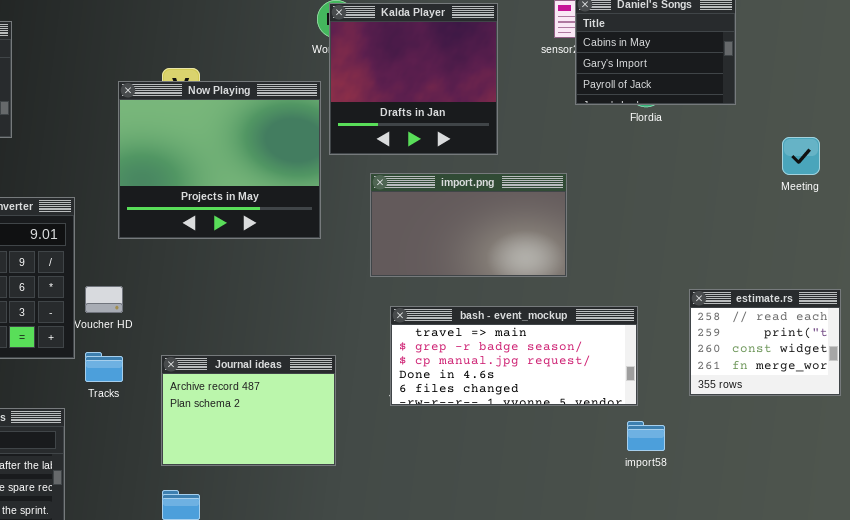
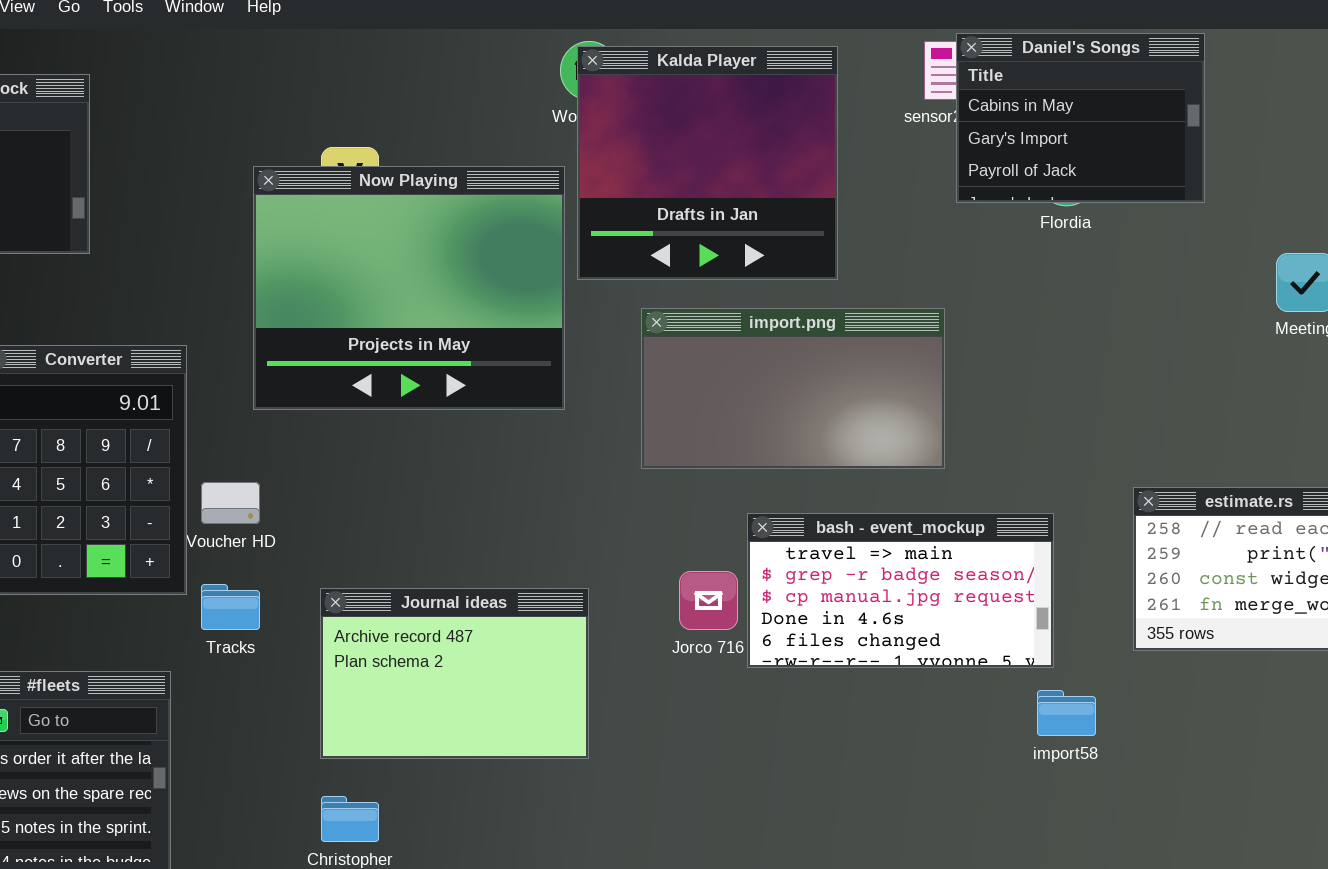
bash - event_mockup: [390,306,638,406] -> [747,513,1054,668], resized

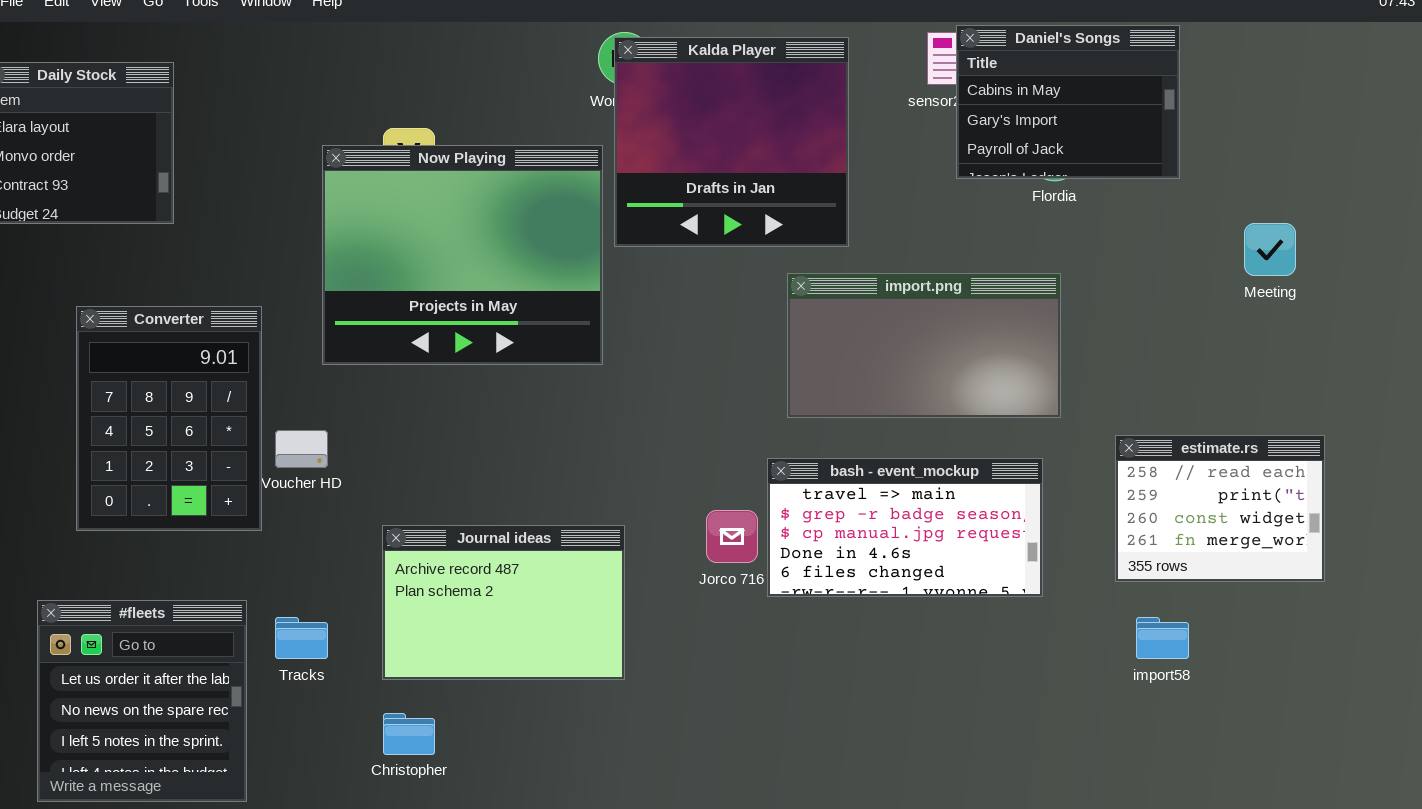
import.png: [641,308,945,469] -> [787,273,1061,418], moved
Tracks: [201,584,260,630] -> [275,617,328,659], moved
import58: [1037,690,1096,736] -> [1136,617,1189,659], moved

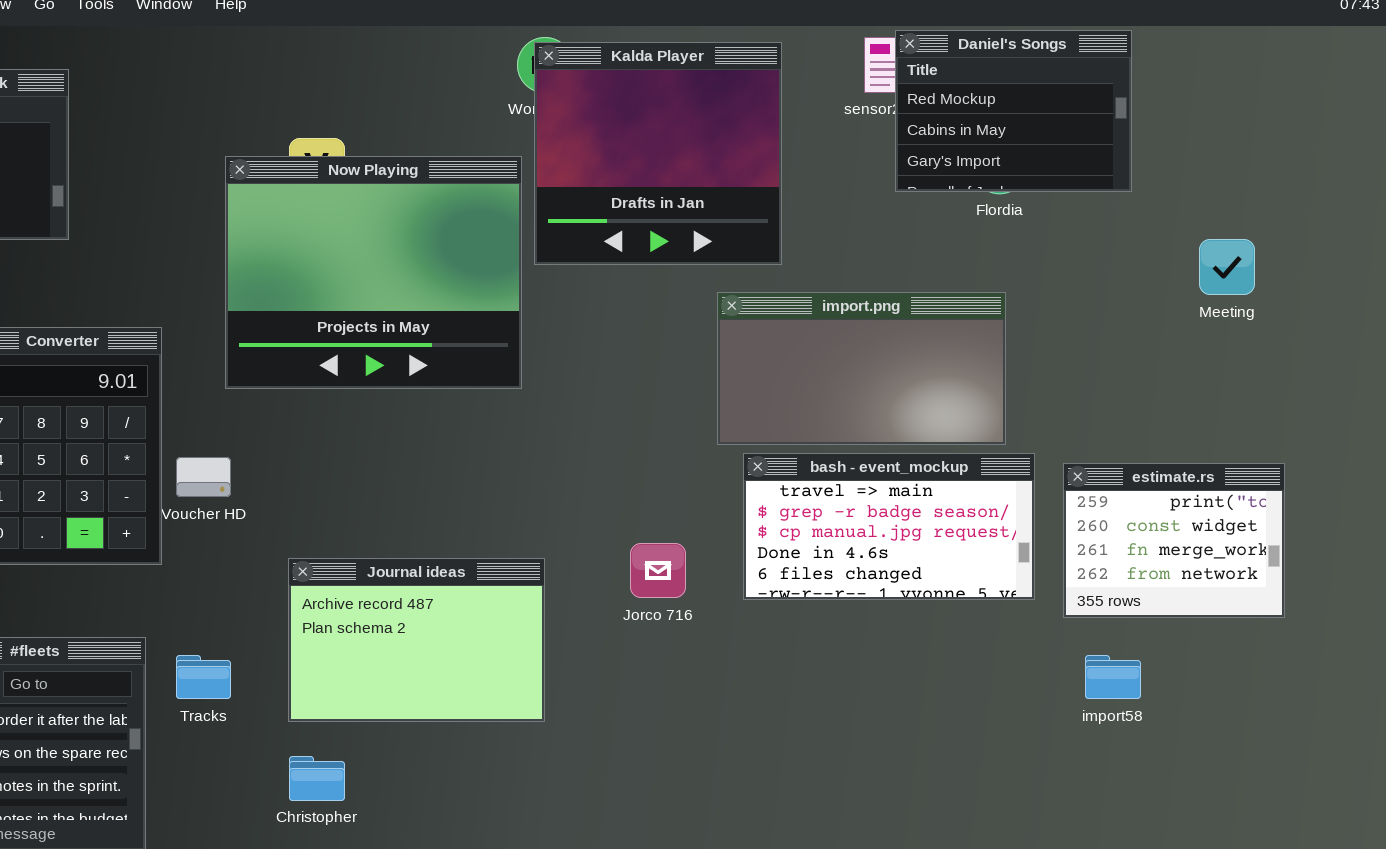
Daniel's Songs: [956,25,1180,179] -> [895,30,1132,192], scrolled up 1 row
estimate.rs: [1115,435,1325,582] -> [1063,463,1285,618], scrolled down 1 row
bash - event_mockup: [767,458,1043,597] -> [743,453,1035,600], moved

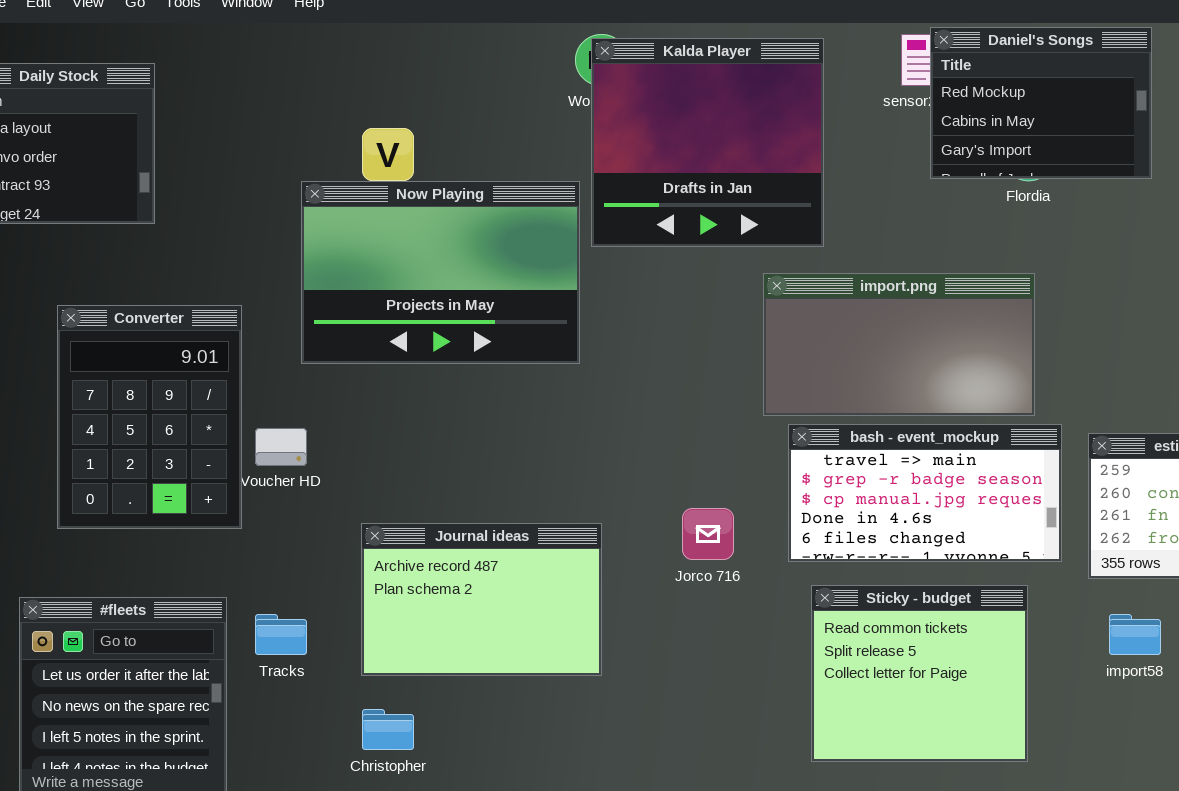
Now Playing: [225,156,522,389] -> [301,181,580,364], resized
Sticky - budget: none -> [811,585,1028,762], opened

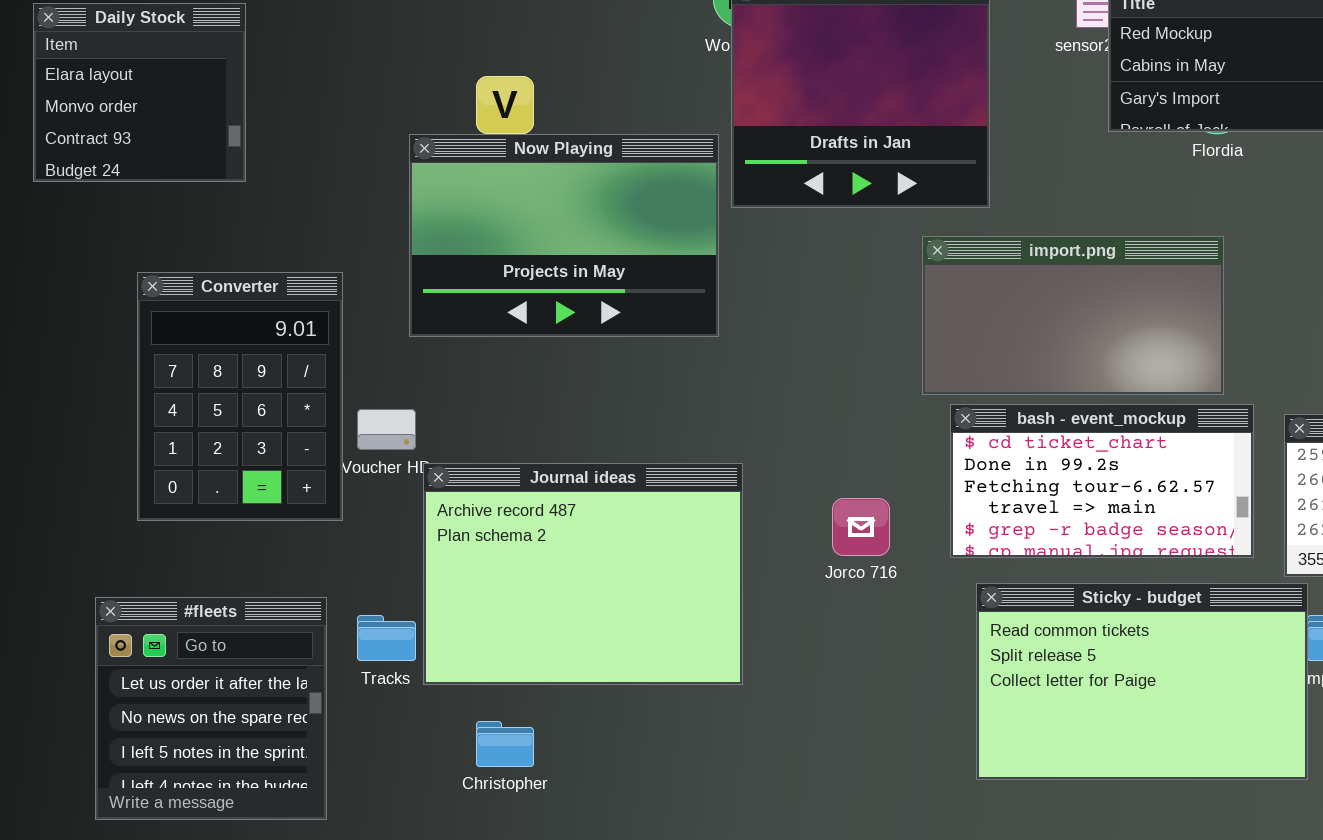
bash - event_mockup: [788,424,1062,562] -> [950,404,1254,558], scrolled up 3 rows
Journal ideas: [361,523,602,676] -> [423,463,743,685], resized
Sticky - budget: [811,585,1028,762] -> [976,583,1308,780], resized

